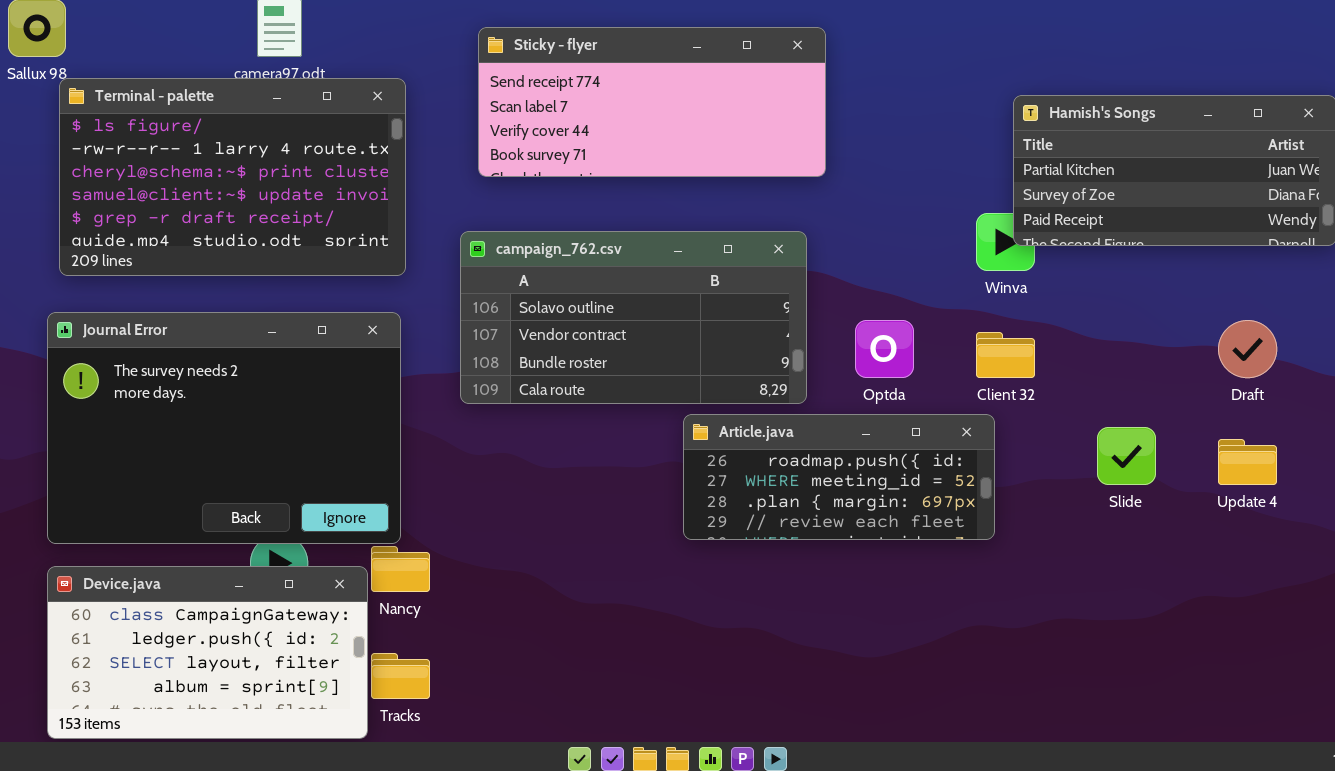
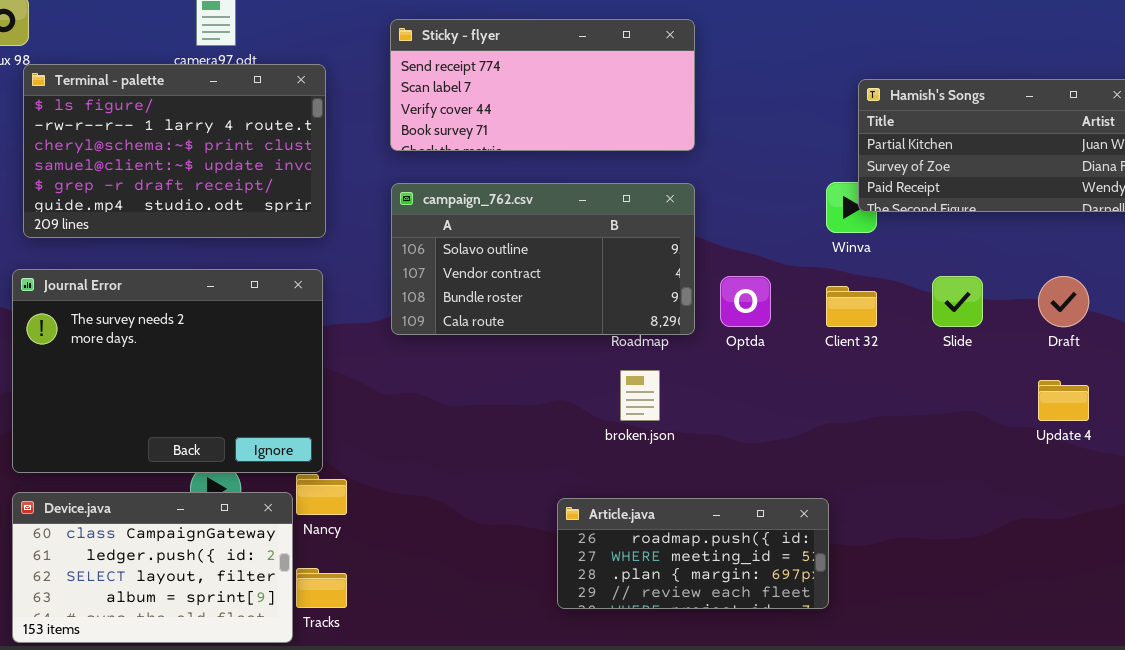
campaign_762.csv: [460,231,807,404] -> [391,183,695,335], moved
Article.java: [683,414,995,540] -> [557,498,829,609], moved
Slide: [1097,427,1156,485] -> [932,276,983,327], moved

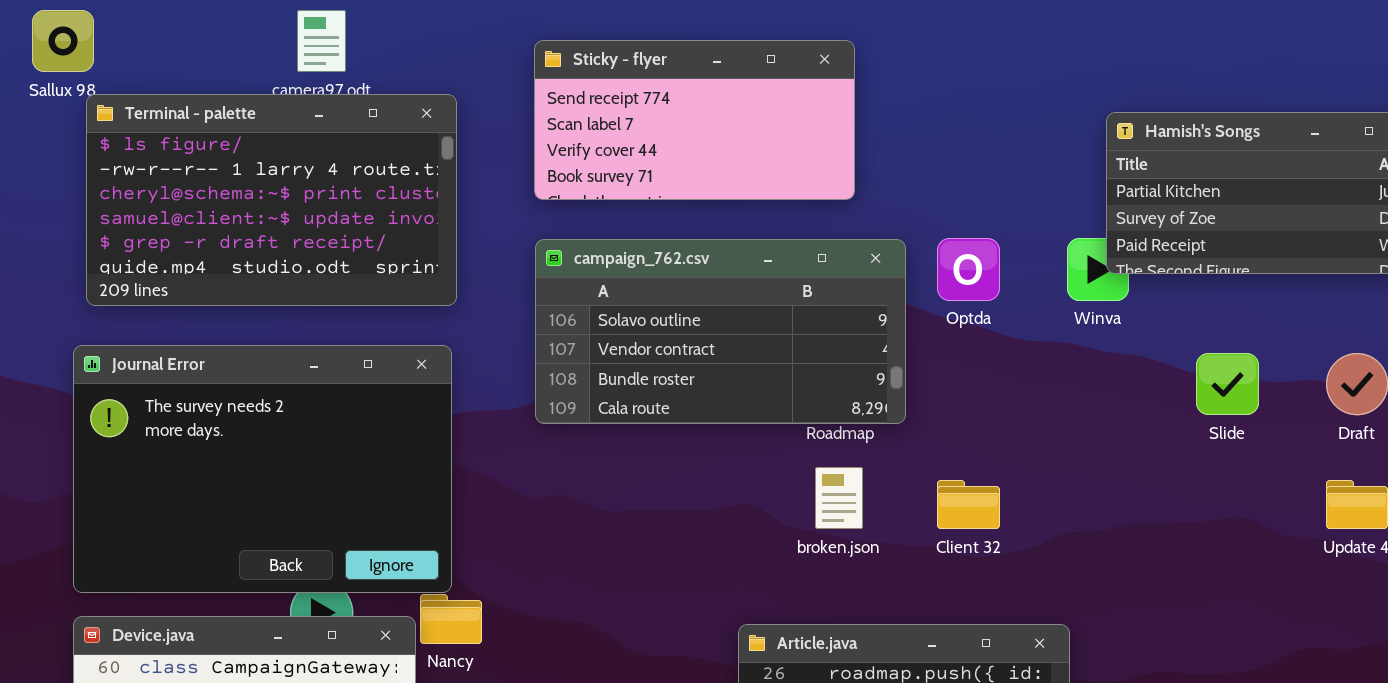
Sticky - flyer: [390,19,695,151] -> [534,40,855,200], resized
Optda: [720,276,771,327] -> [937,238,1000,301], moved
Client 32: [826,286,877,327] -> [937,480,1000,529], moved

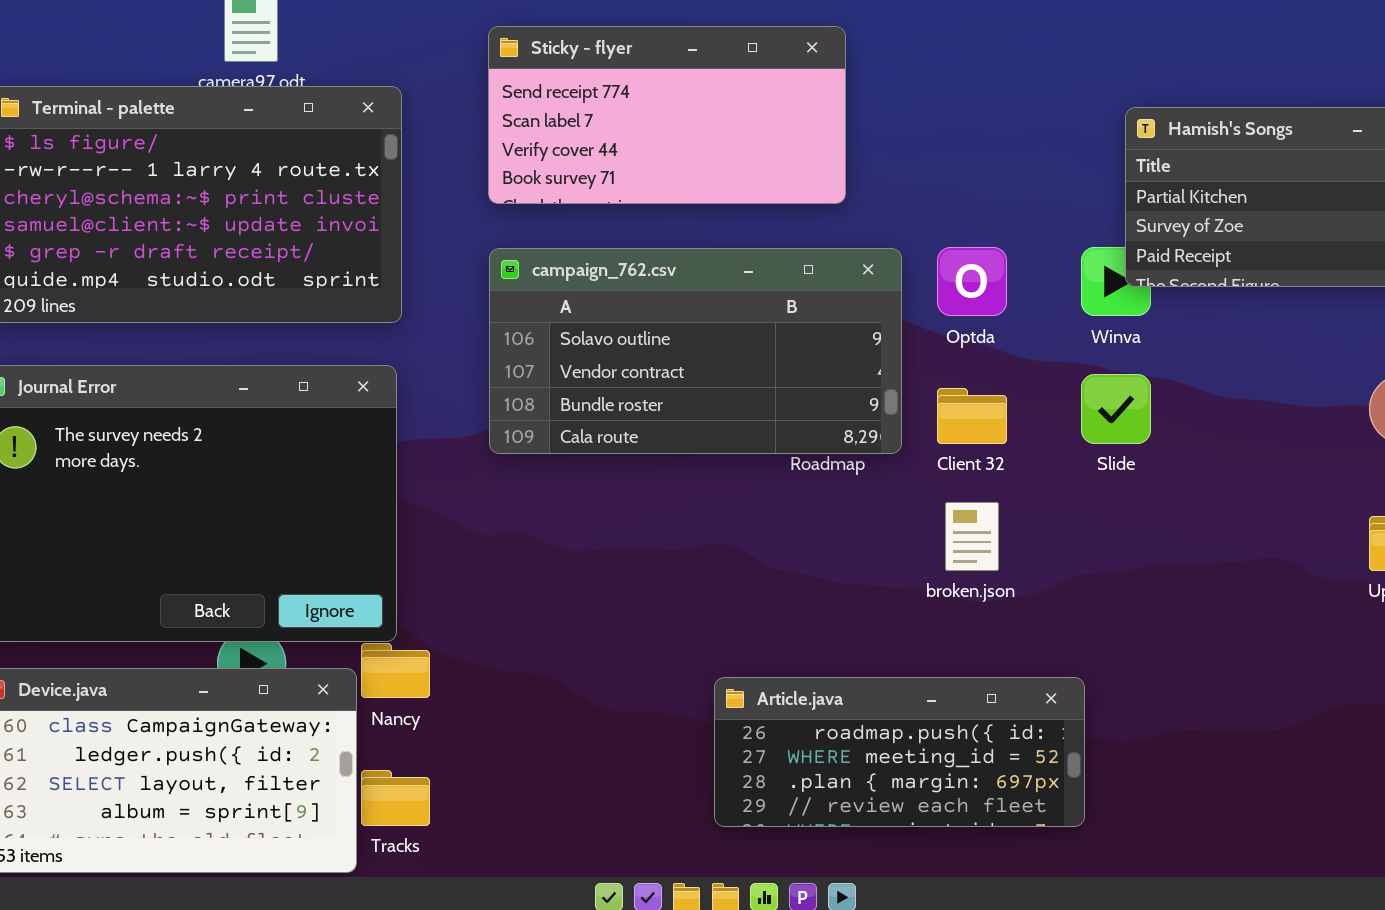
Slide: [1196,353,1259,415] -> [1081,374,1151,444], moved
broken.json: [815,467,863,529] -> [945,502,999,571], moved
Client 32: [937,480,1000,529] -> [937,388,1007,444], moved

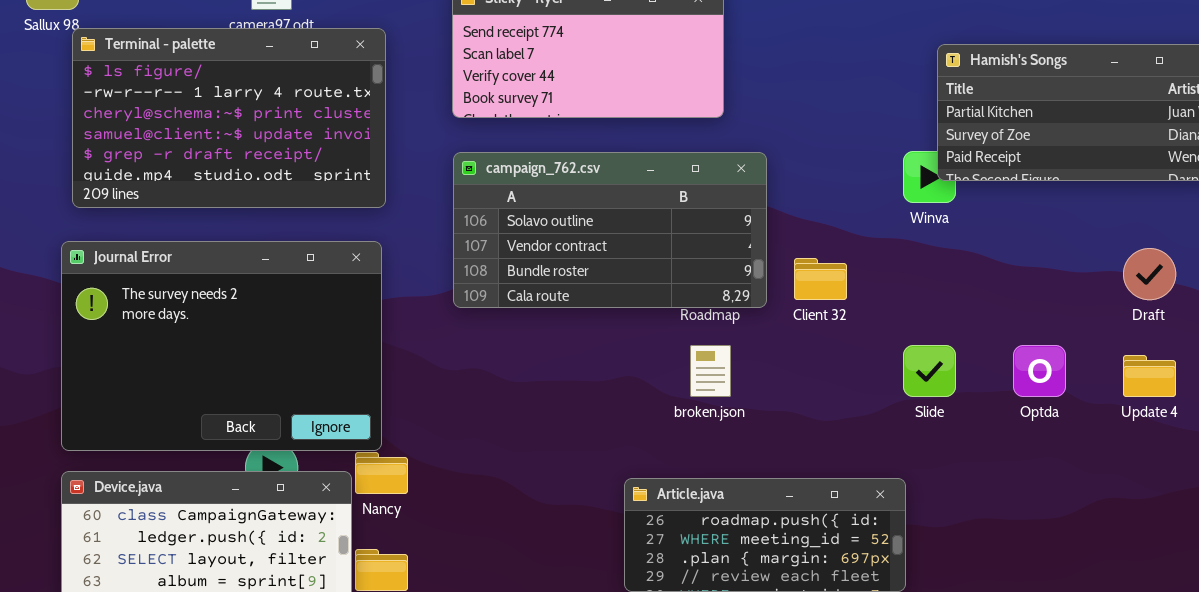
Optda: [937,247,1007,316] -> [1013,345,1066,397], moved
Slide: [1081,374,1151,444] -> [903,345,956,397], moved
broken.json: [945,502,999,571] -> [690,345,731,397], moved

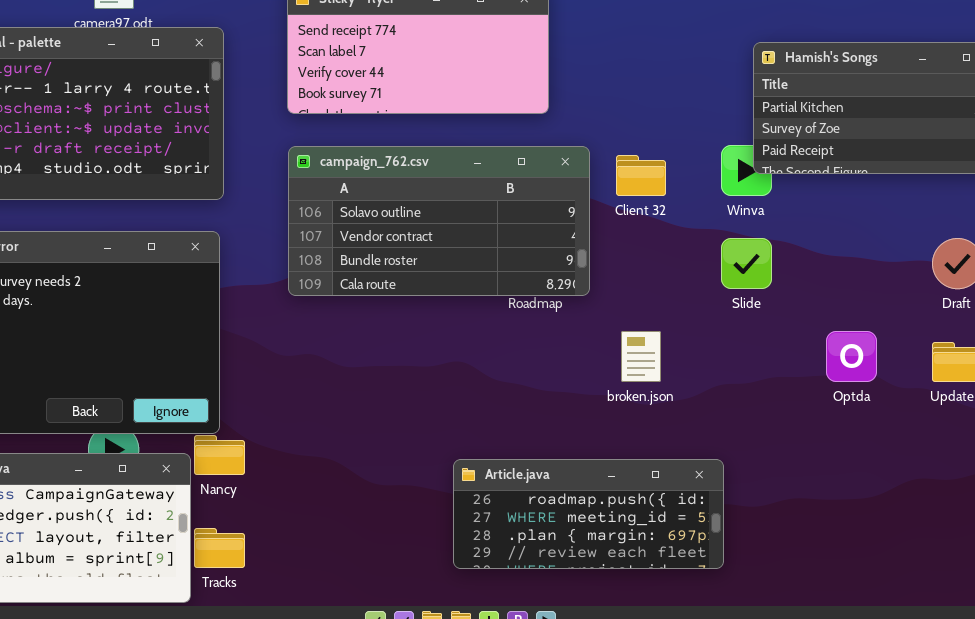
Client 32: [794,258,847,300] -> [616,155,666,196], moved
broken.json: [690,345,731,397] -> [621,331,661,382], moved
Slide: [903,345,956,397] -> [721,238,772,289], moved

